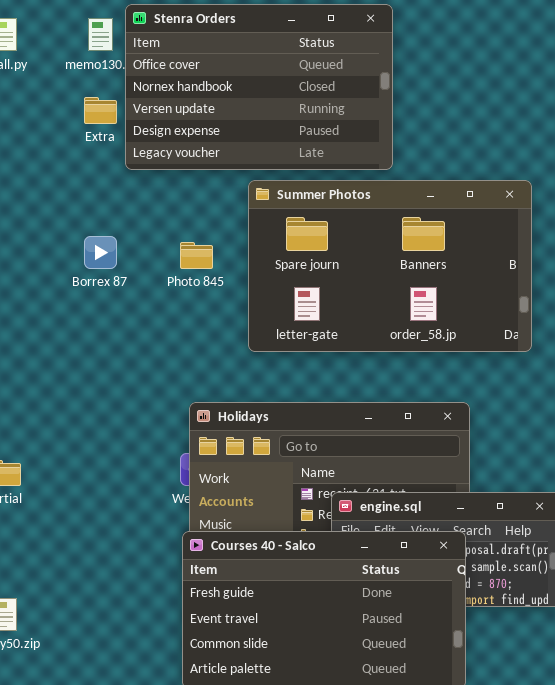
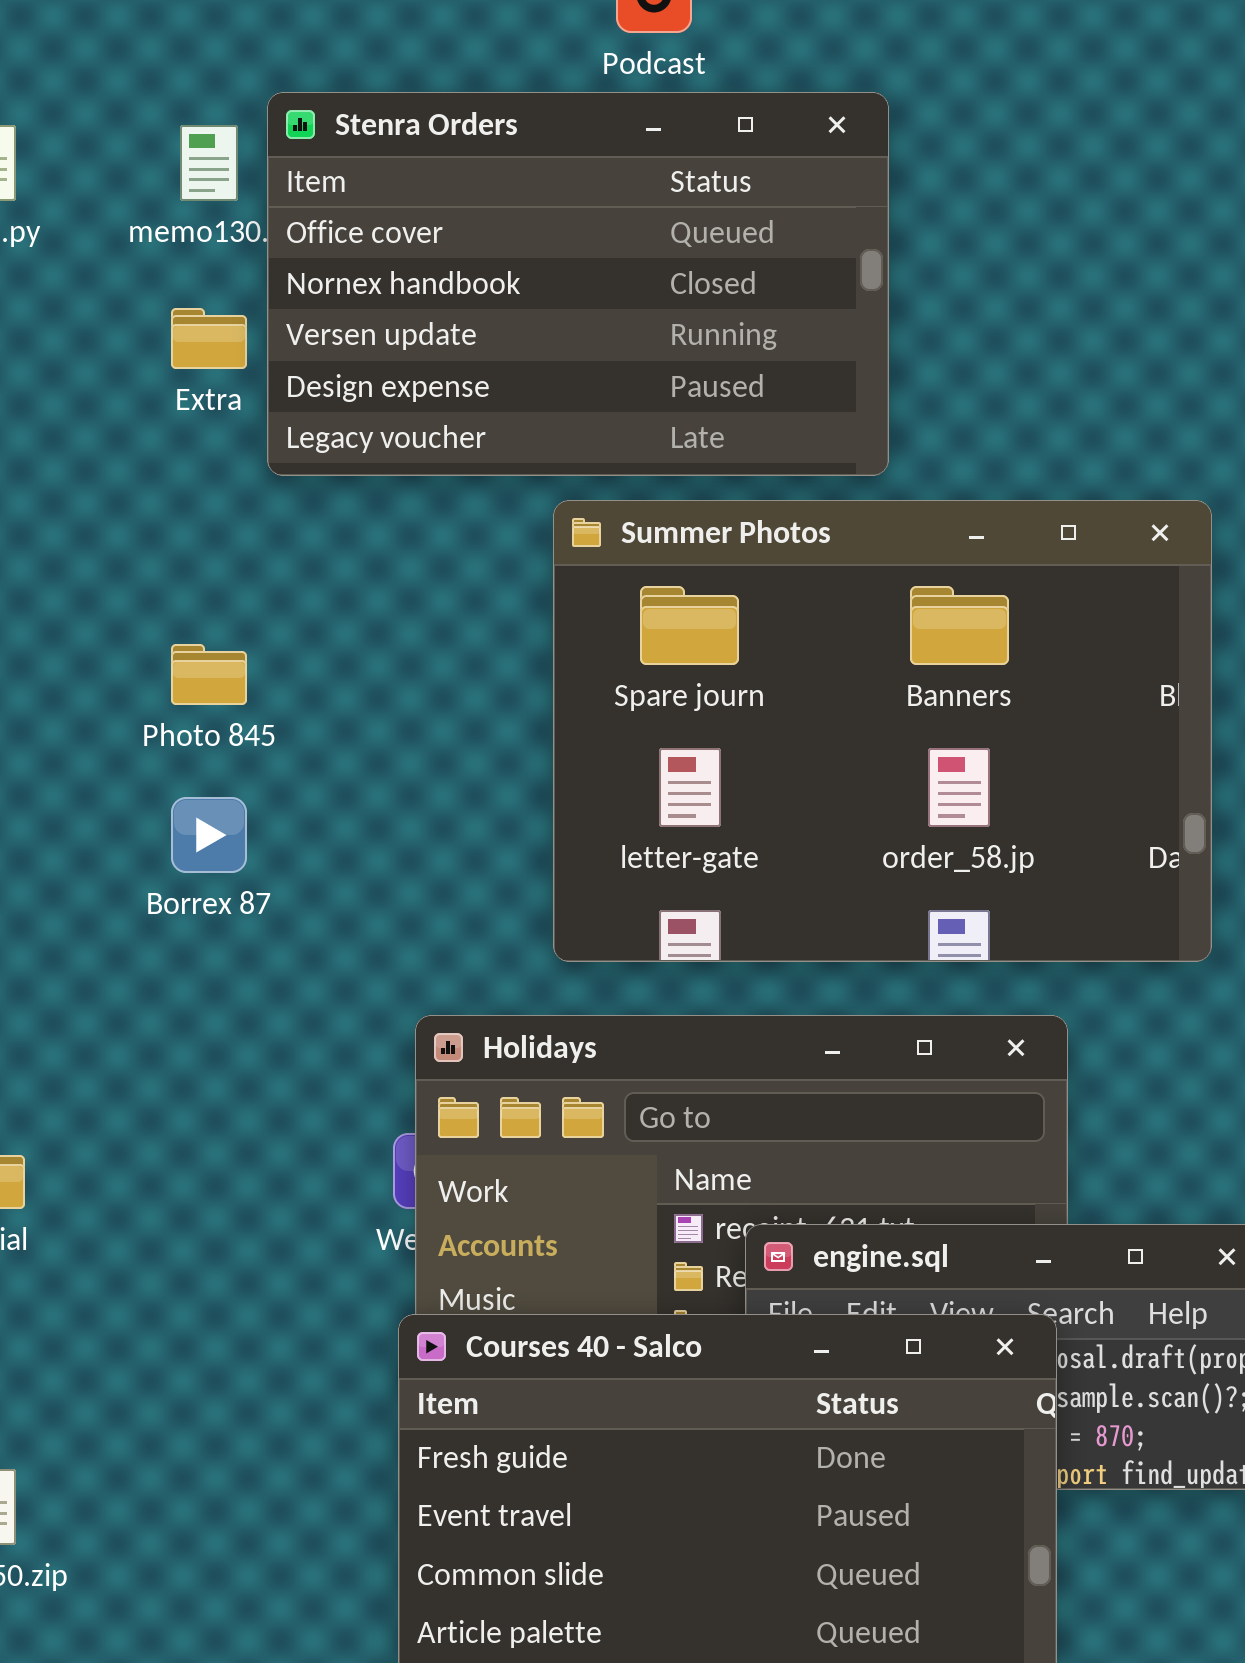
Summer Photos: [248,180,532,352] -> [553,500,1212,962], resized
Borrex 87: [84,236,117,269] -> [171,797,247,873], moved
Photo 845: [180,242,213,269] -> [171,644,247,705], moved

